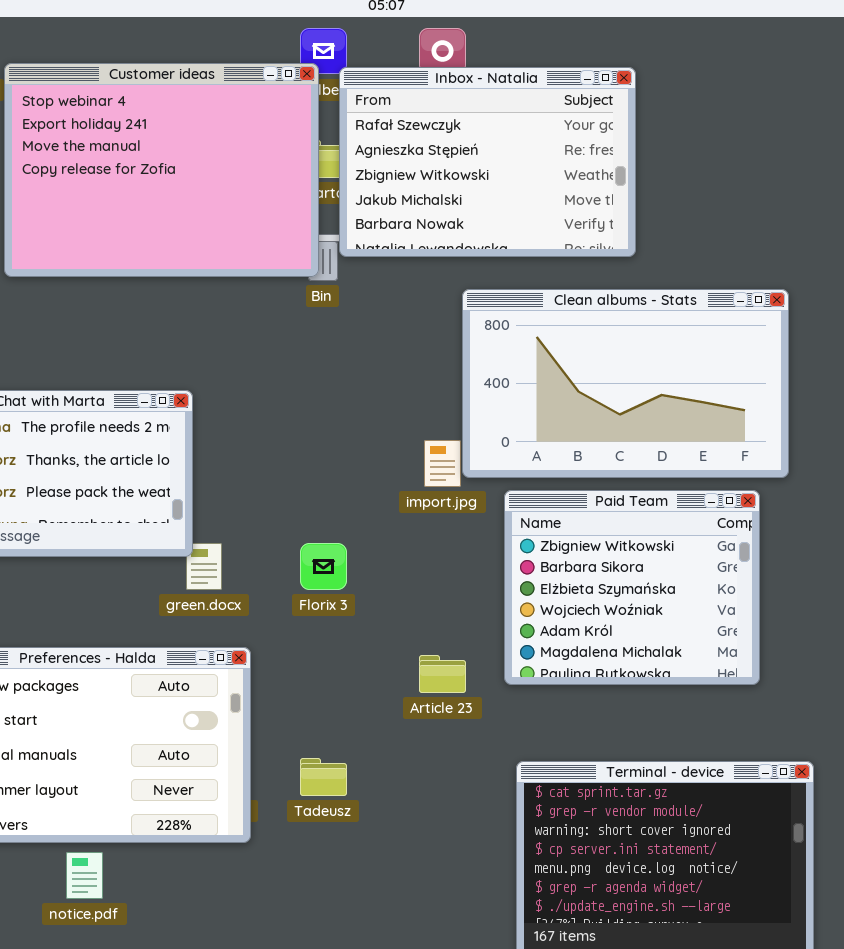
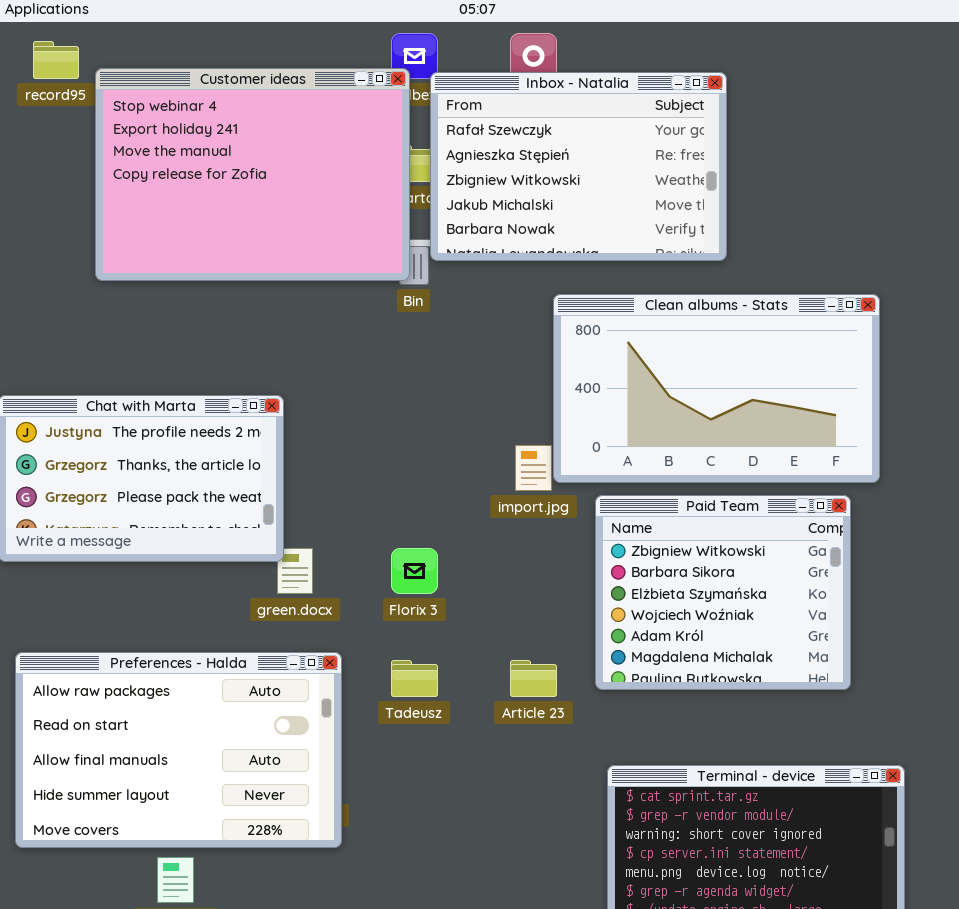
Tadeusz: [300,758,347,796] -> [391,660,438,697], moved

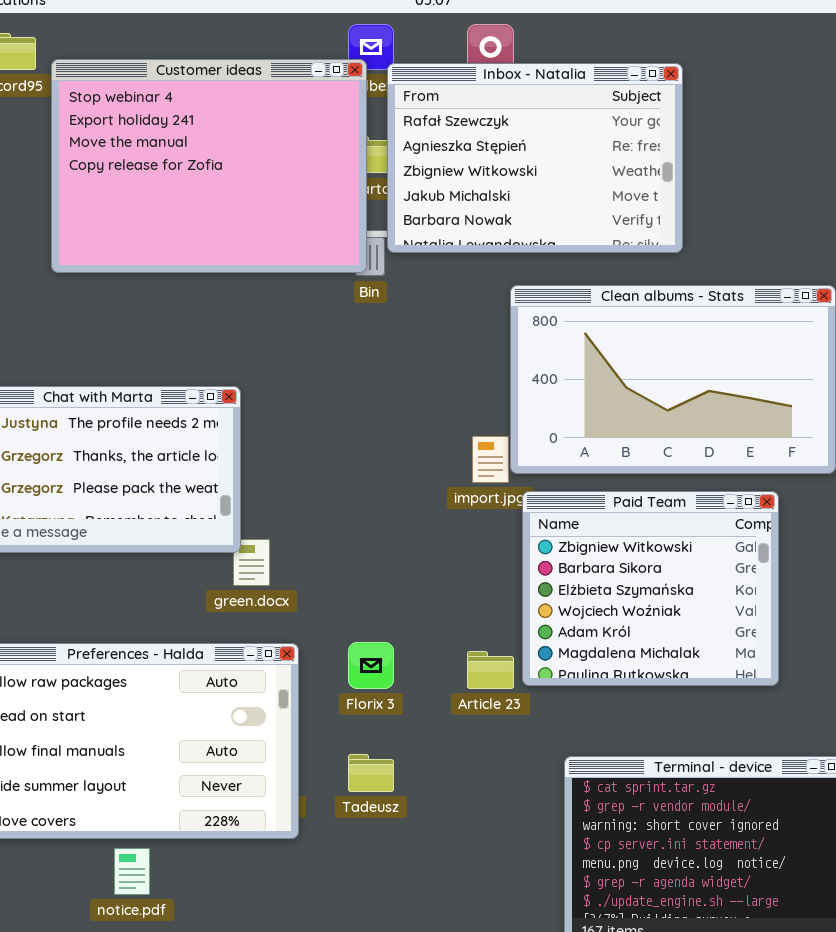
Paid Team: [595,495,851,690] -> [522,491,779,686], moved
Florix 3: [391,548,438,594] -> [348,642,394,689], moved
Tadeusz: [391,660,438,697] -> [348,754,394,792], moved

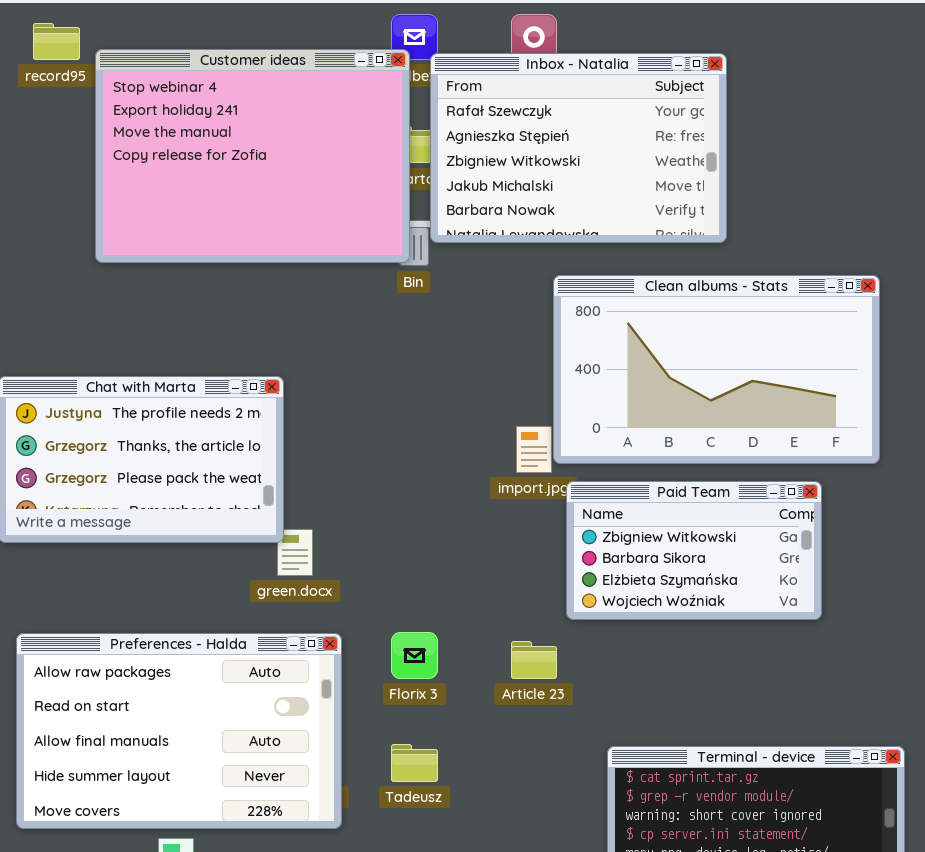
Paid Team: [522,491,779,686] -> [566,481,822,620], resized

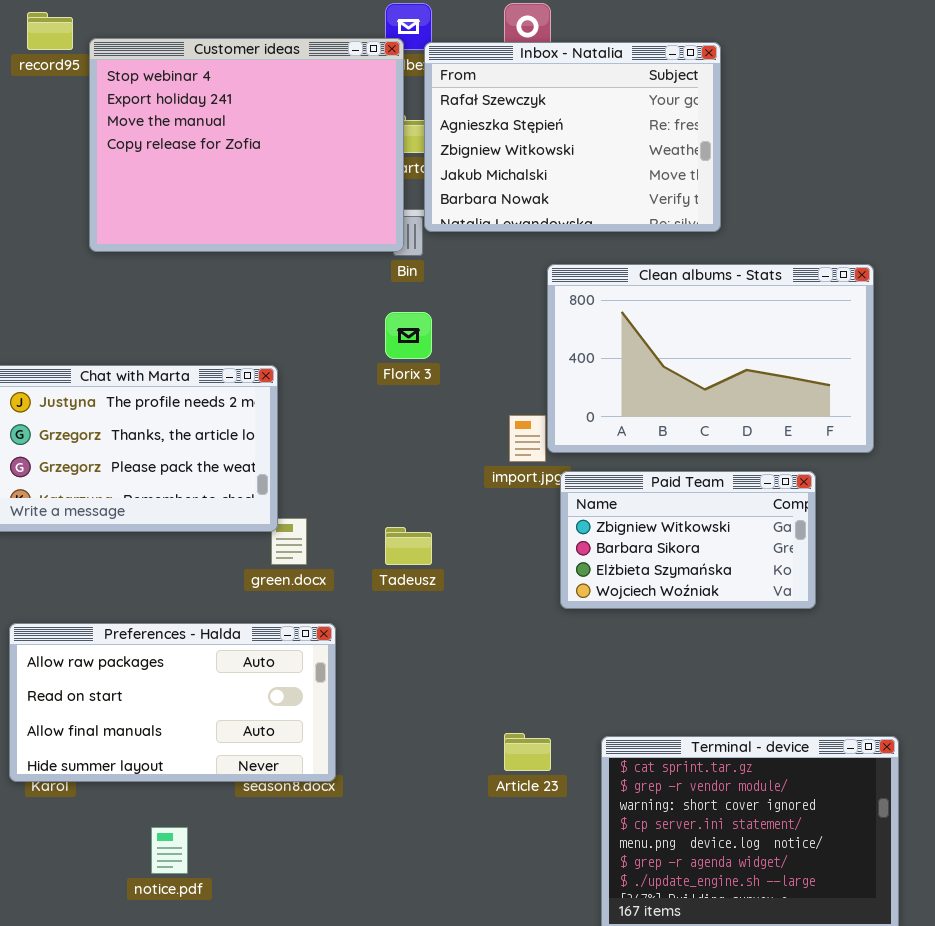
Florix 3: [391,632,438,679] -> [385,312,432,359], moved
Preferences - Halda: [16,633,342,829] -> [9,623,336,782], resized
Article 23: [511,641,557,679] -> [504,733,551,771], moved
Tadeusz: [391,744,438,782] -> [385,527,432,565], moved

